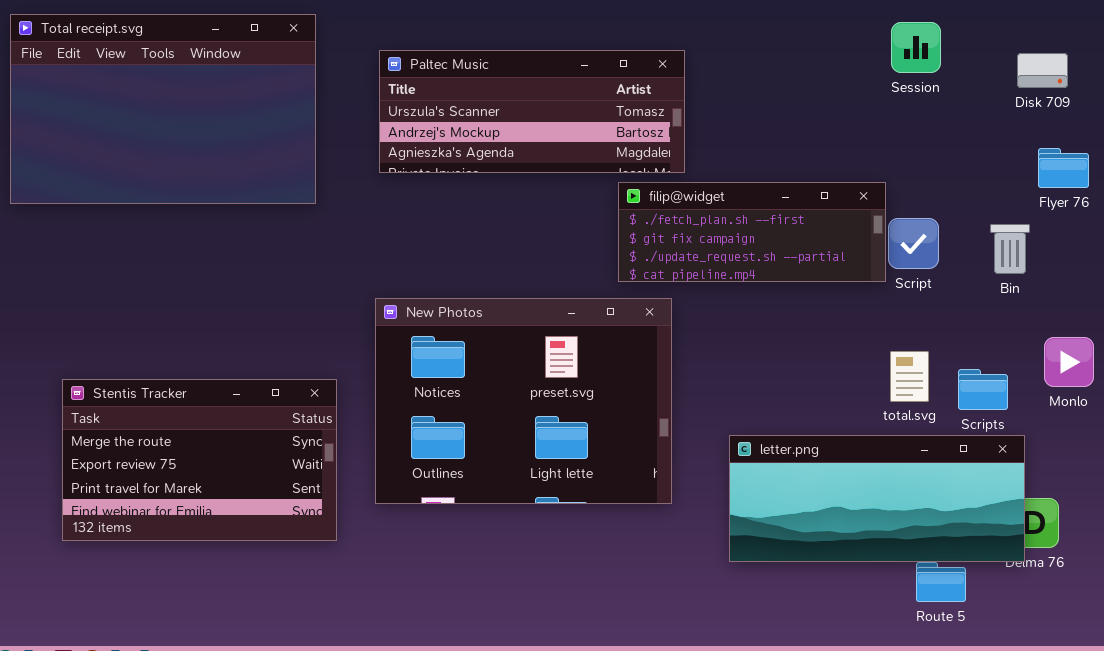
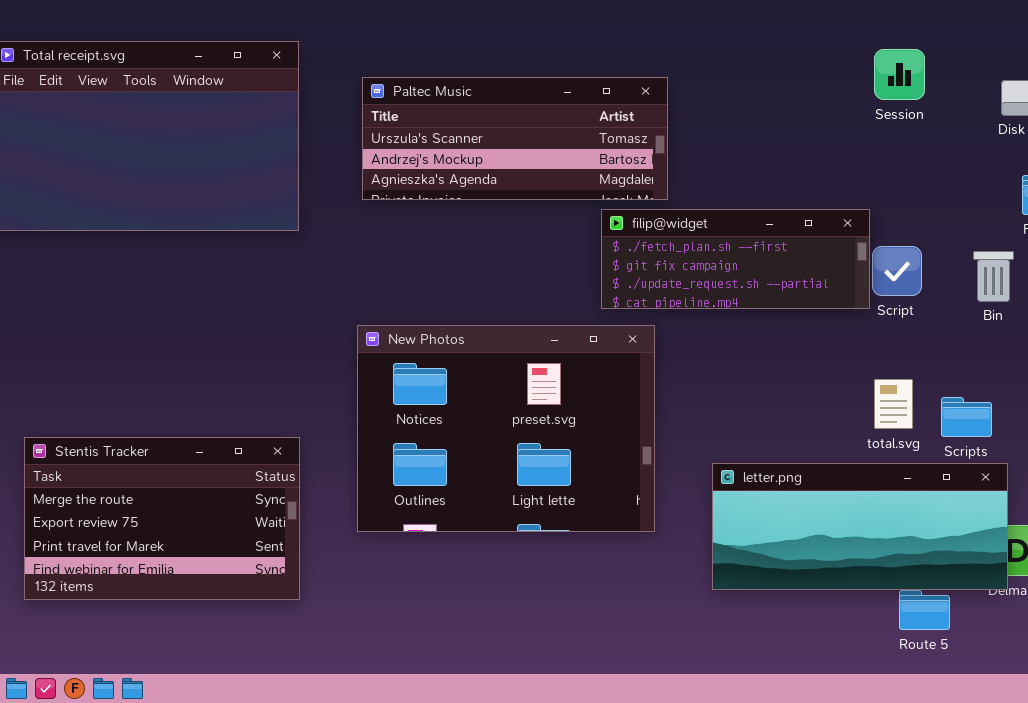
Stentis Tracker: [62,379,337,541] -> [24,437,300,600], moved

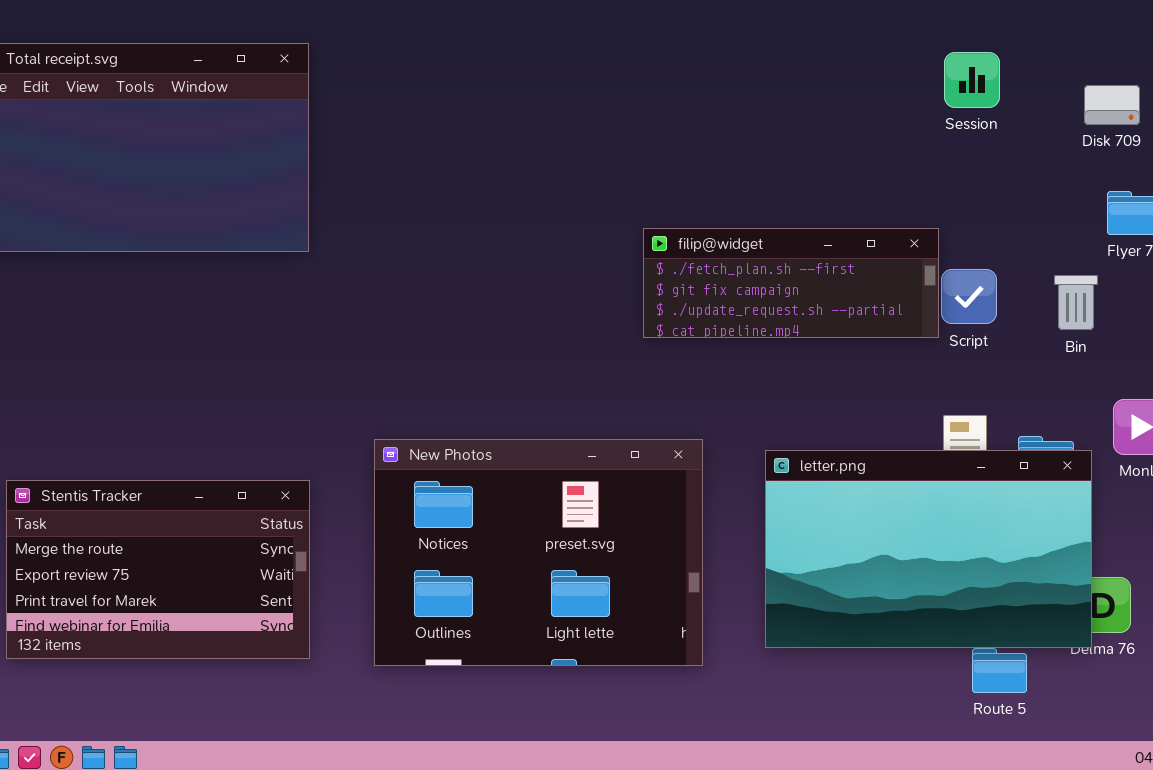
Paltec Music: [362,77,668,200] -> none, closed
New Photos: [357,325,655,532] -> [374,439,703,666], moved
letter.png: [712,463,1008,590] -> [765,450,1092,648], resized

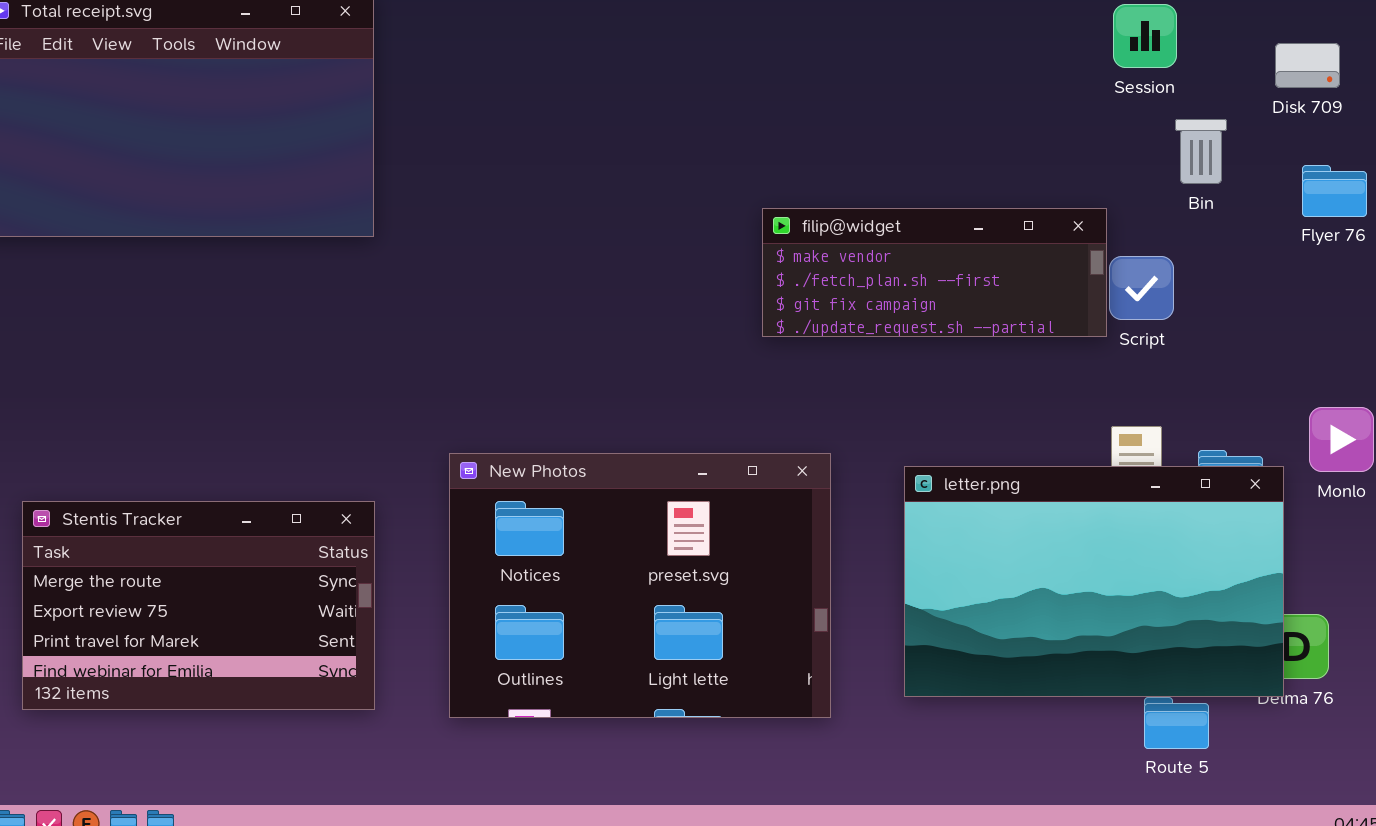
filip@widget: [643,228,939,338] -> [762,208,1107,337], scrolled up 1 row
Bin: [1054,275,1098,330] -> [1175,119,1227,184], moved

